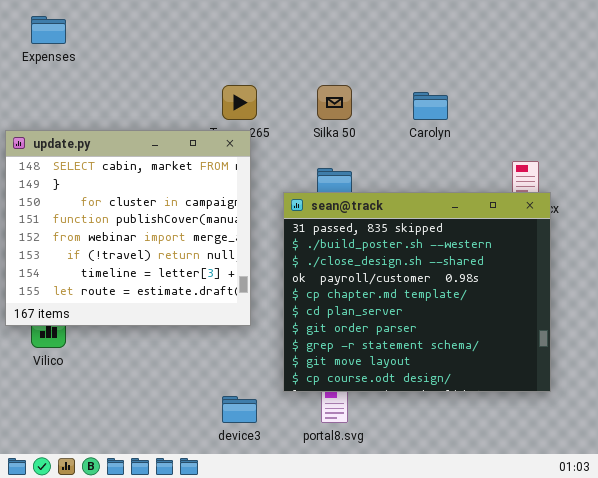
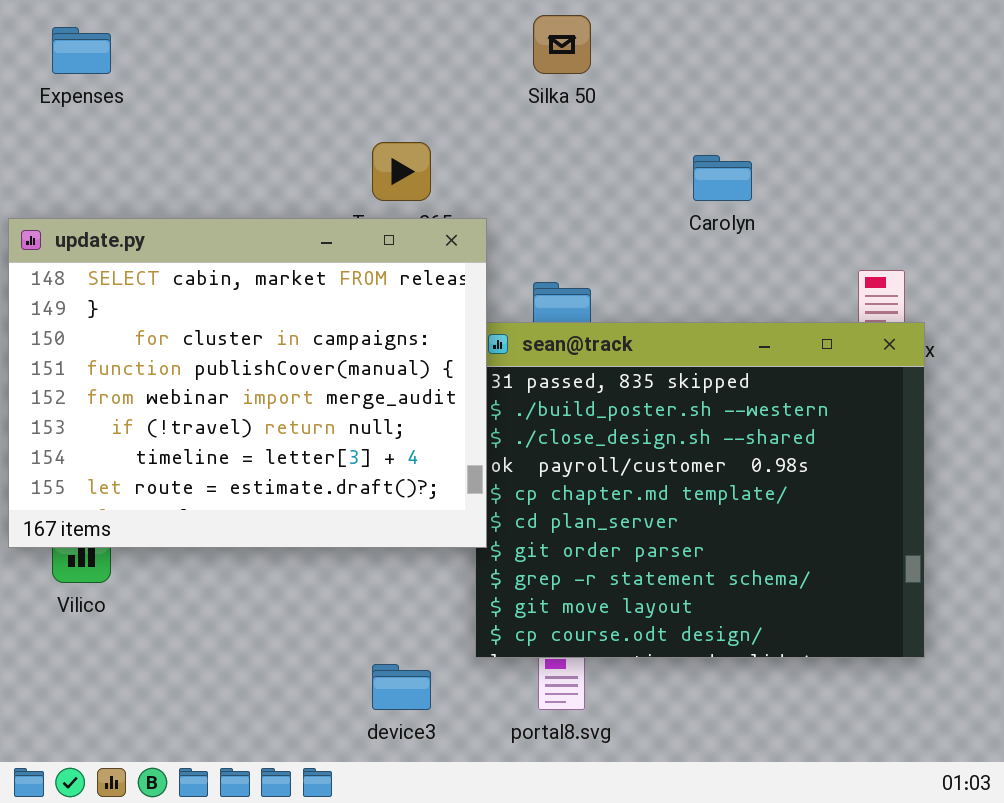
Silka 50: [317,85,352,120] -> [533,15,591,74], moved
update.py: [5,130,251,326] -> [8,218,487,548], resized

